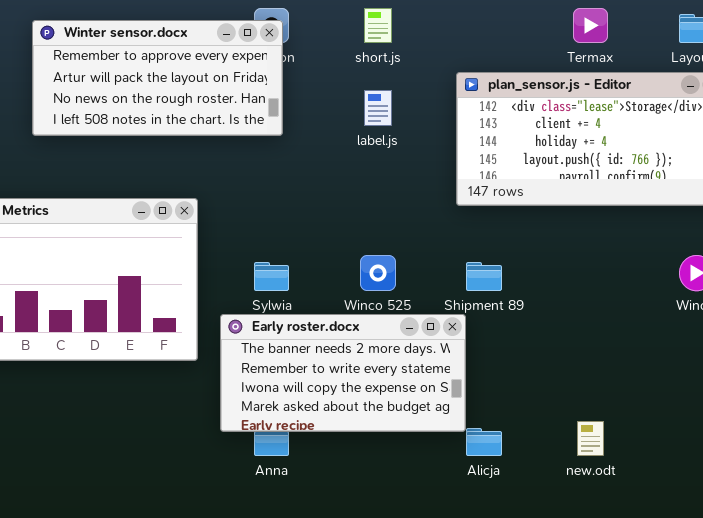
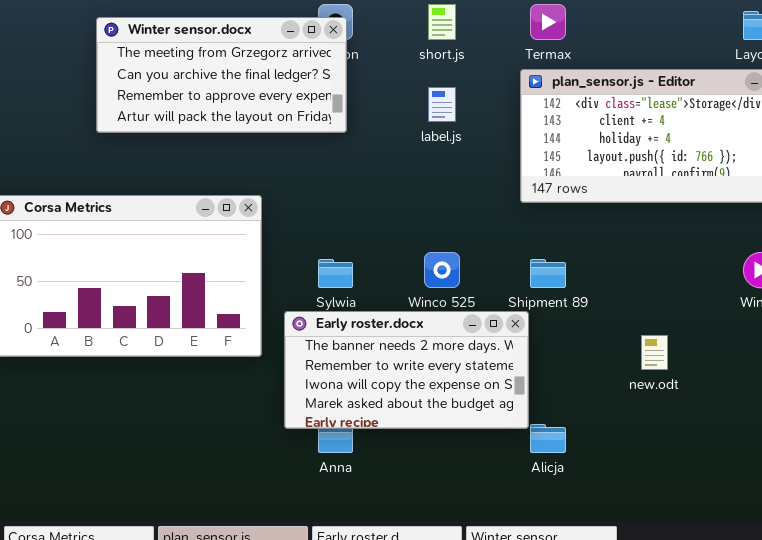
Termax: [573,8,608,43] -> [530,4,566,40], moved
Winter sensor.docx: [32,20,283,136] -> [96,17,347,133], scrolled up 2 rows
new.odt: [577,421,604,456] -> [641,335,668,370], moved

